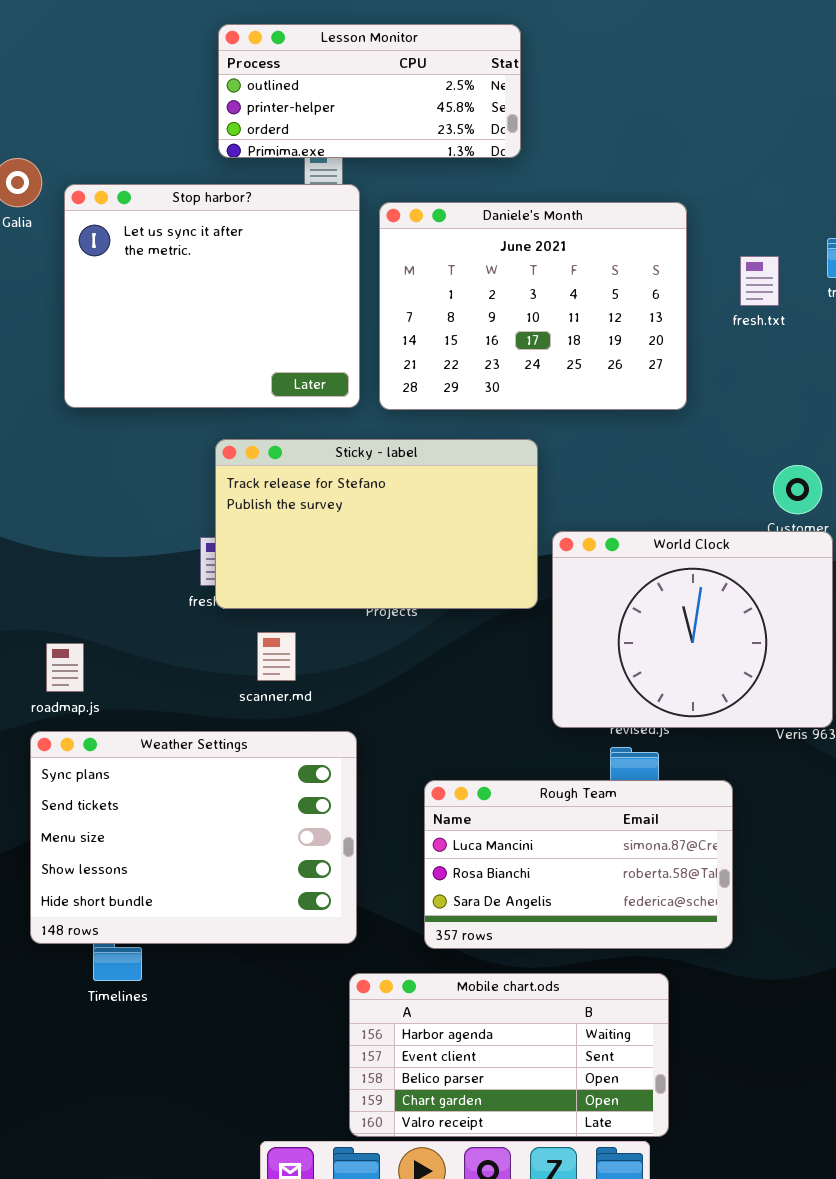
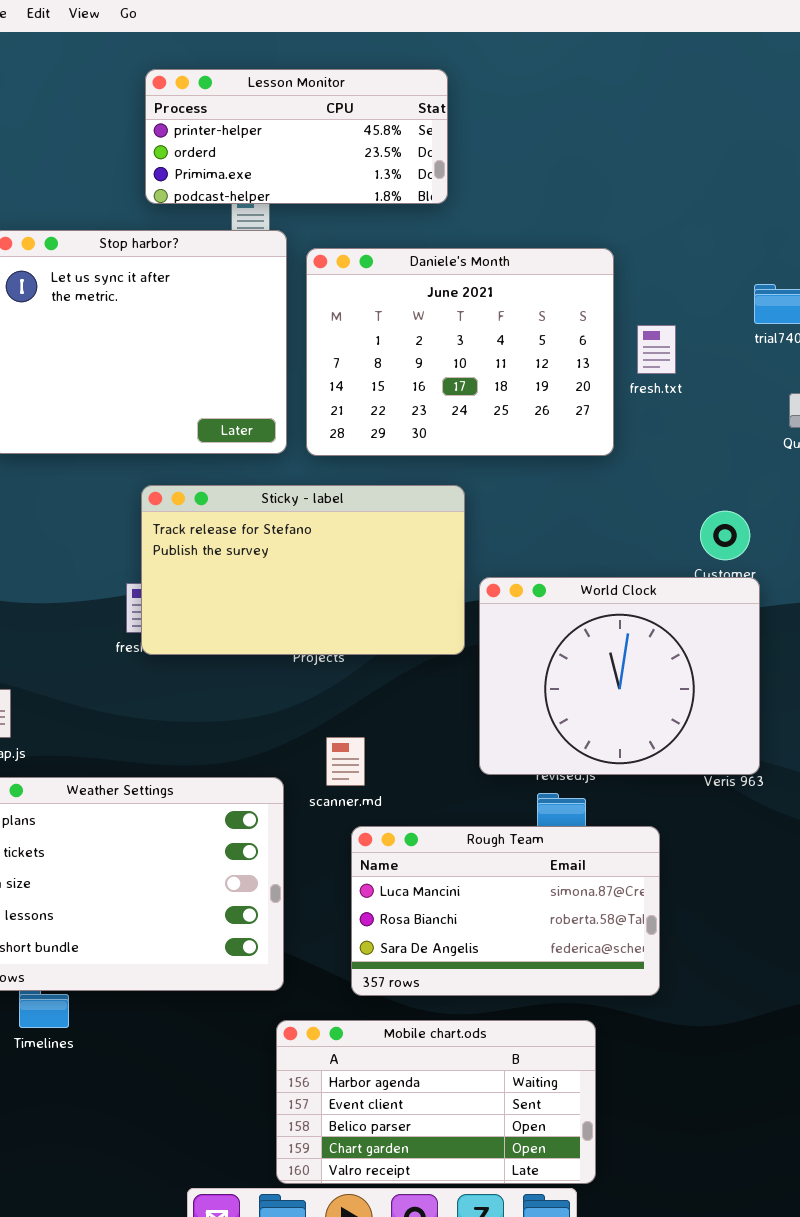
Lesson Monitor: [218,24,521,158] -> [145,69,448,204], scrolled down 1 row
fresh.txt: [740,256,779,306] -> [637,325,676,374], moved
scanner.md: [257,632,296,681] -> [326,737,365,786], moved

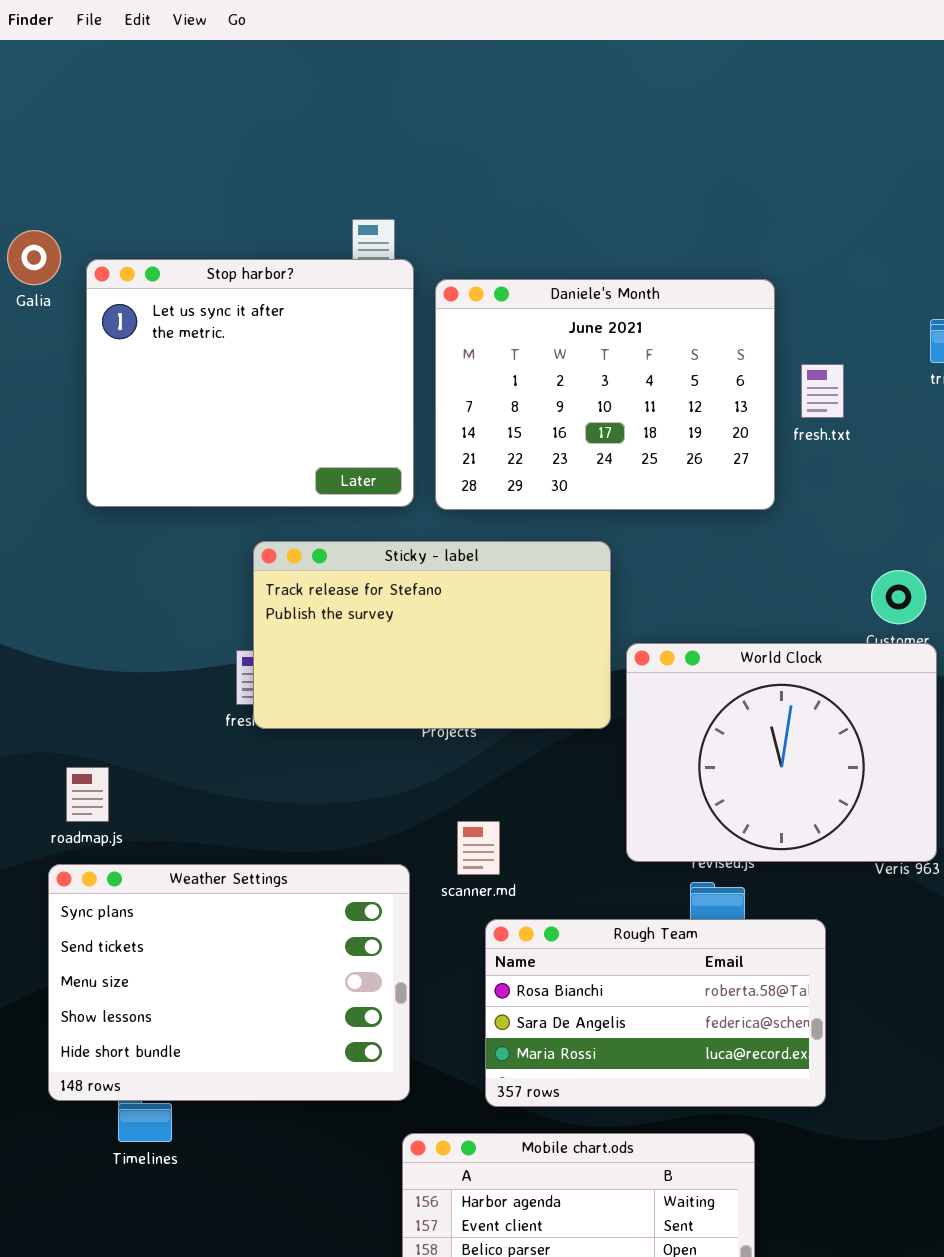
Lesson Monitor: [145,69,448,204] -> none, closed
Rough Team: [351,826,660,996] -> [485,919,826,1107], scrolled down 1 row

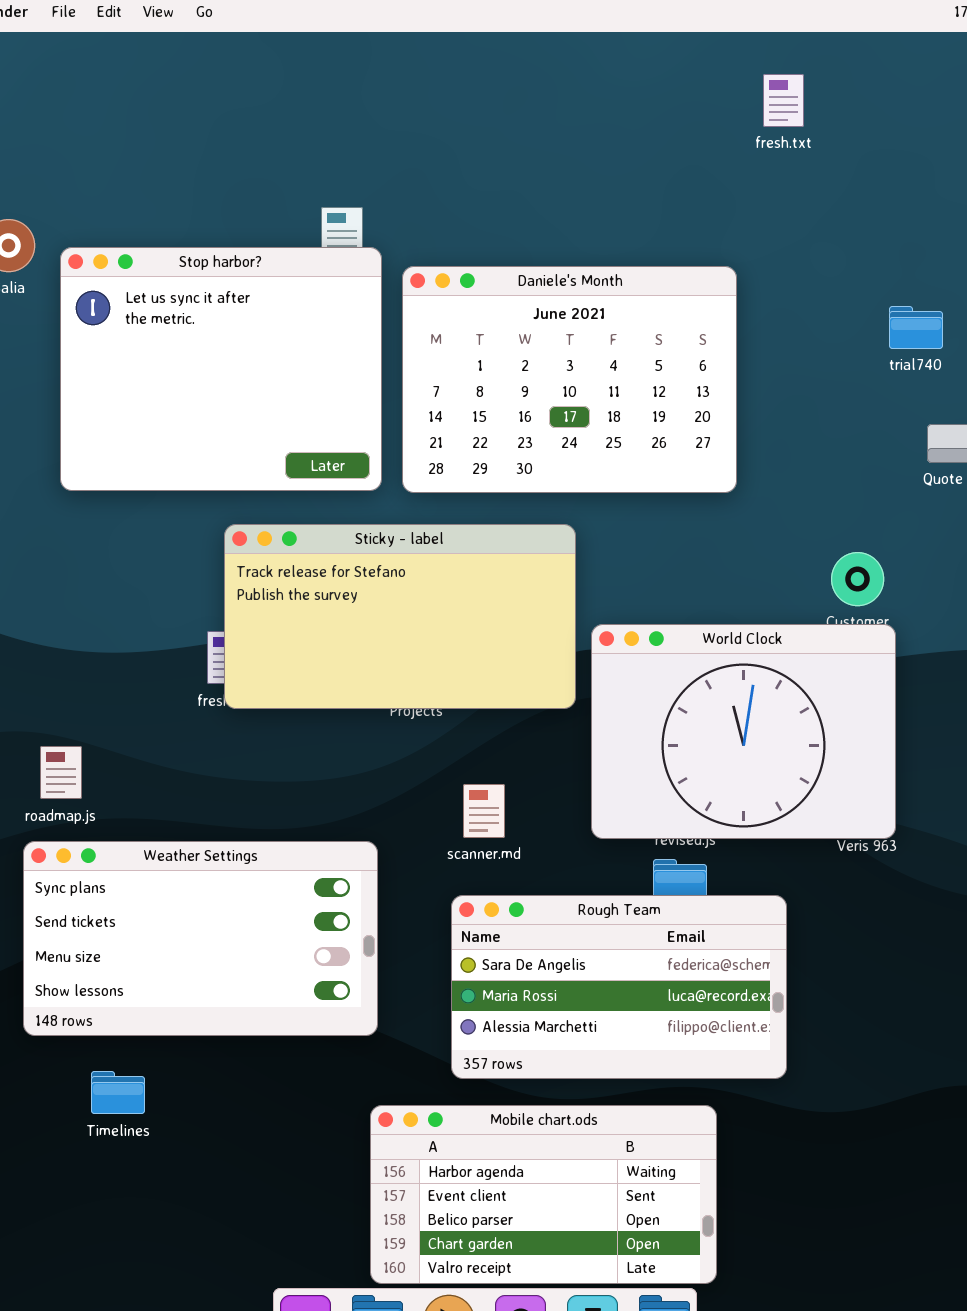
fresh.txt: [801,364,844,418] -> [763,74,804,127], moved
scanner.md: [457,821,500,875] -> [463,784,505,838], moved
Weather Settings: [48,864,410,1101] -> [23,841,378,1036], resized
Rough Team: [485,919,826,1107] -> [451,895,787,1079], scrolled down 1 row

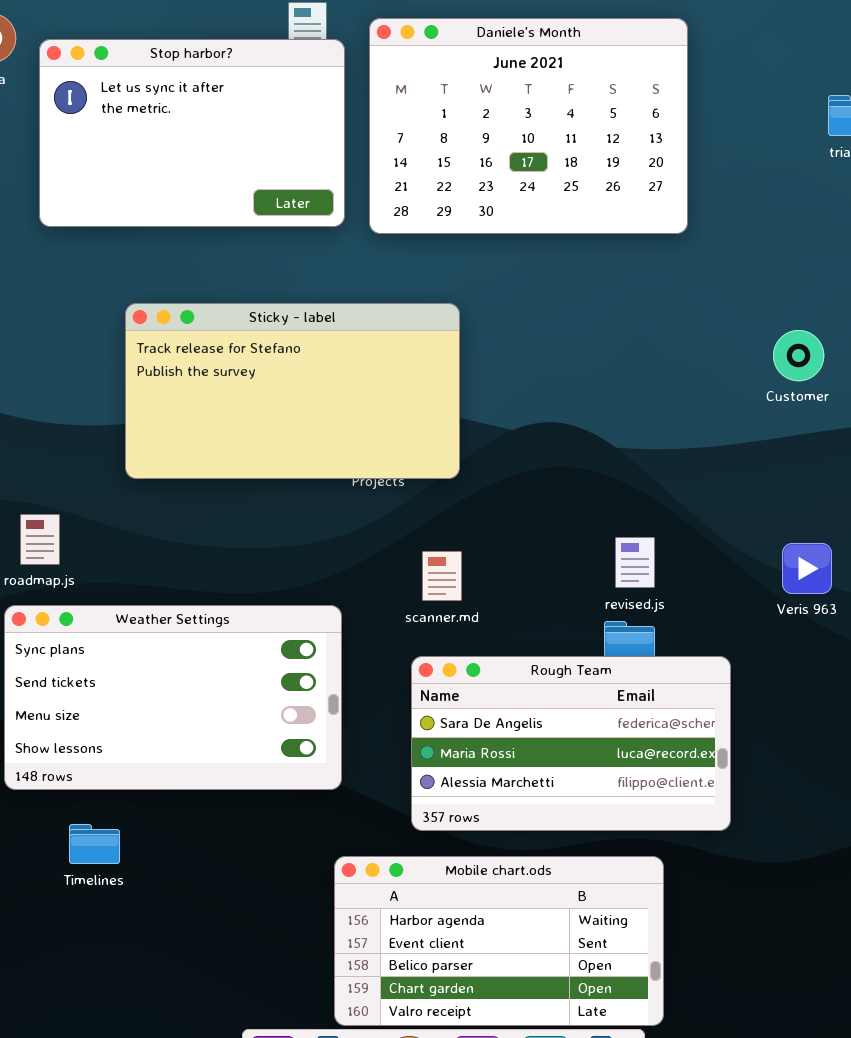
Stop harbor?: [60,247,382,491] -> [39,39,345,227], resized
Daniele's Month: [402,266,737,493] -> [369,18,688,234], moved
Sticky - label: [224,524,576,709] -> [125,303,460,479], moved
World Clock: [591,624,896,839] -> none, closed

